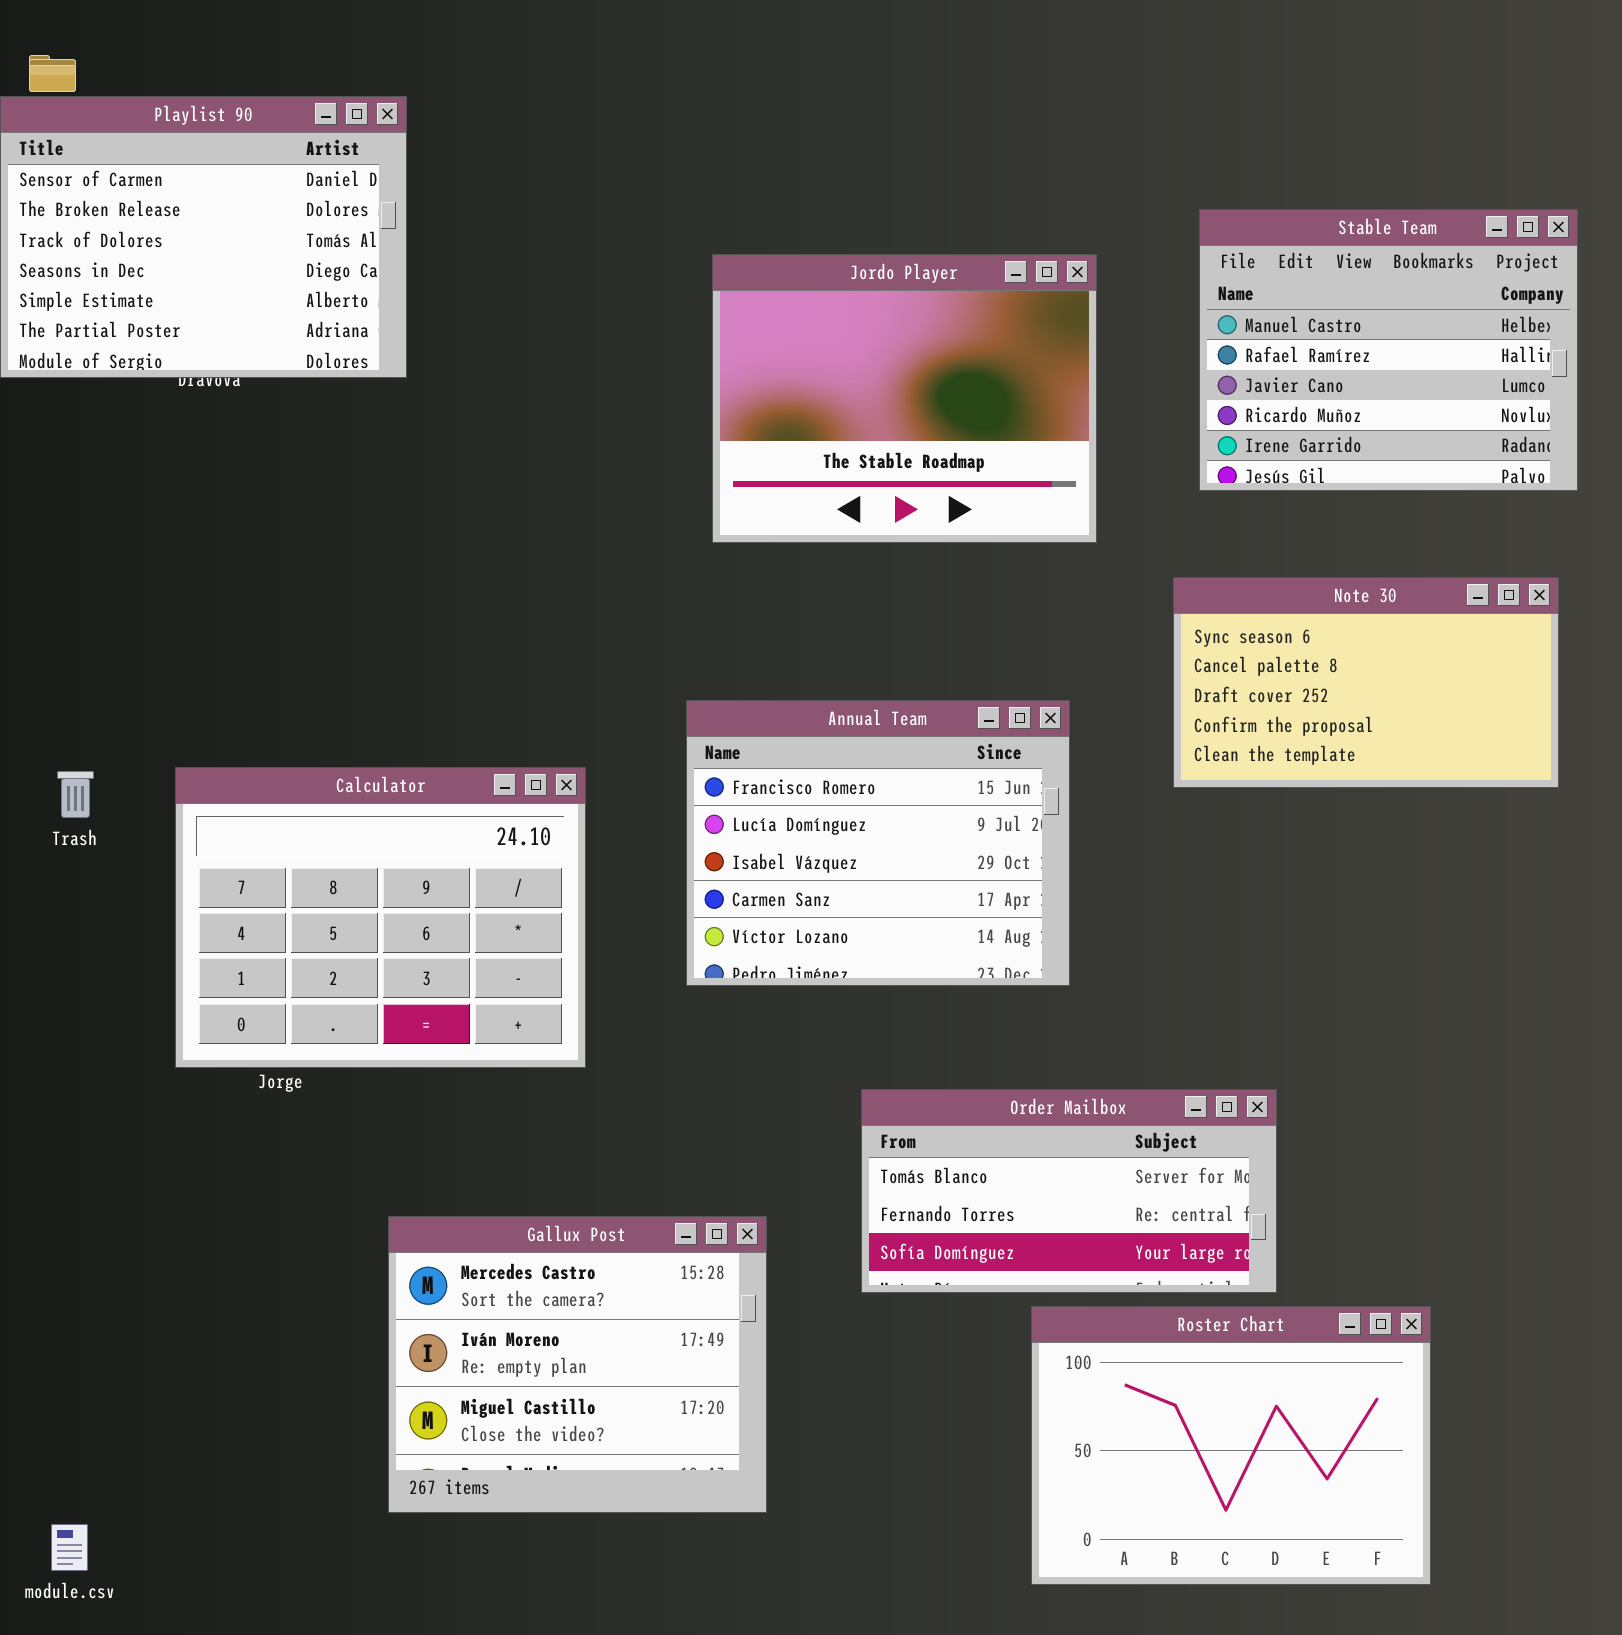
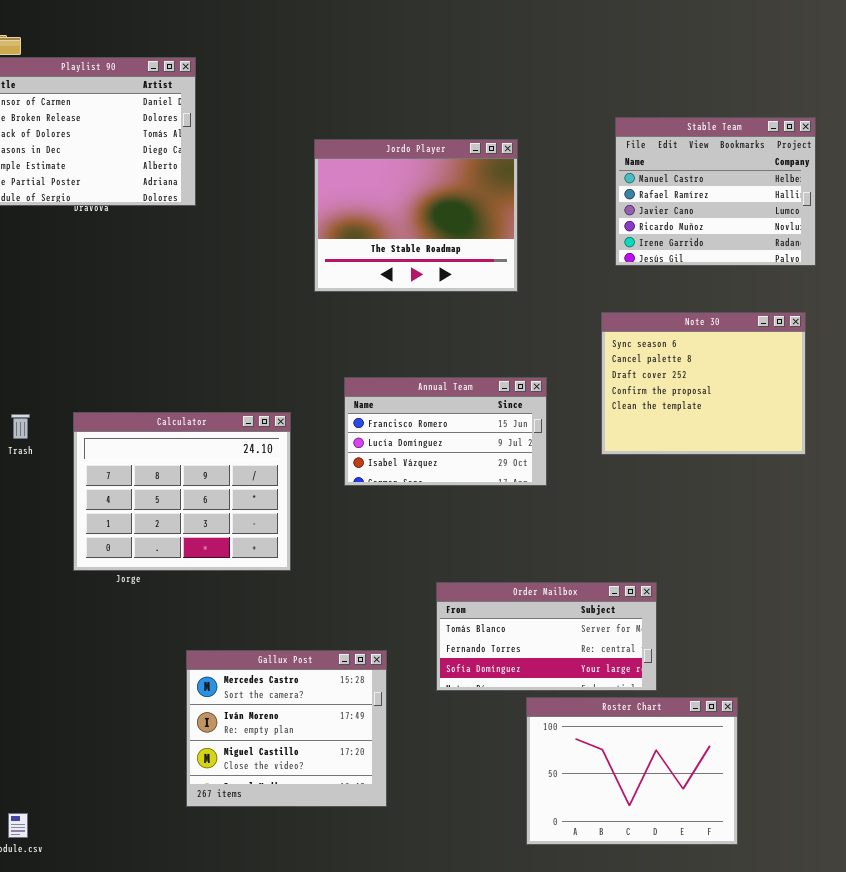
Jordo Player: [712,254,1097,543] -> [314,139,518,292], moved
Note 30: [1173,577,1559,788] -> [601,312,806,455], resized
Annual Team: [686,700,1070,986] -> [344,377,547,486], resized

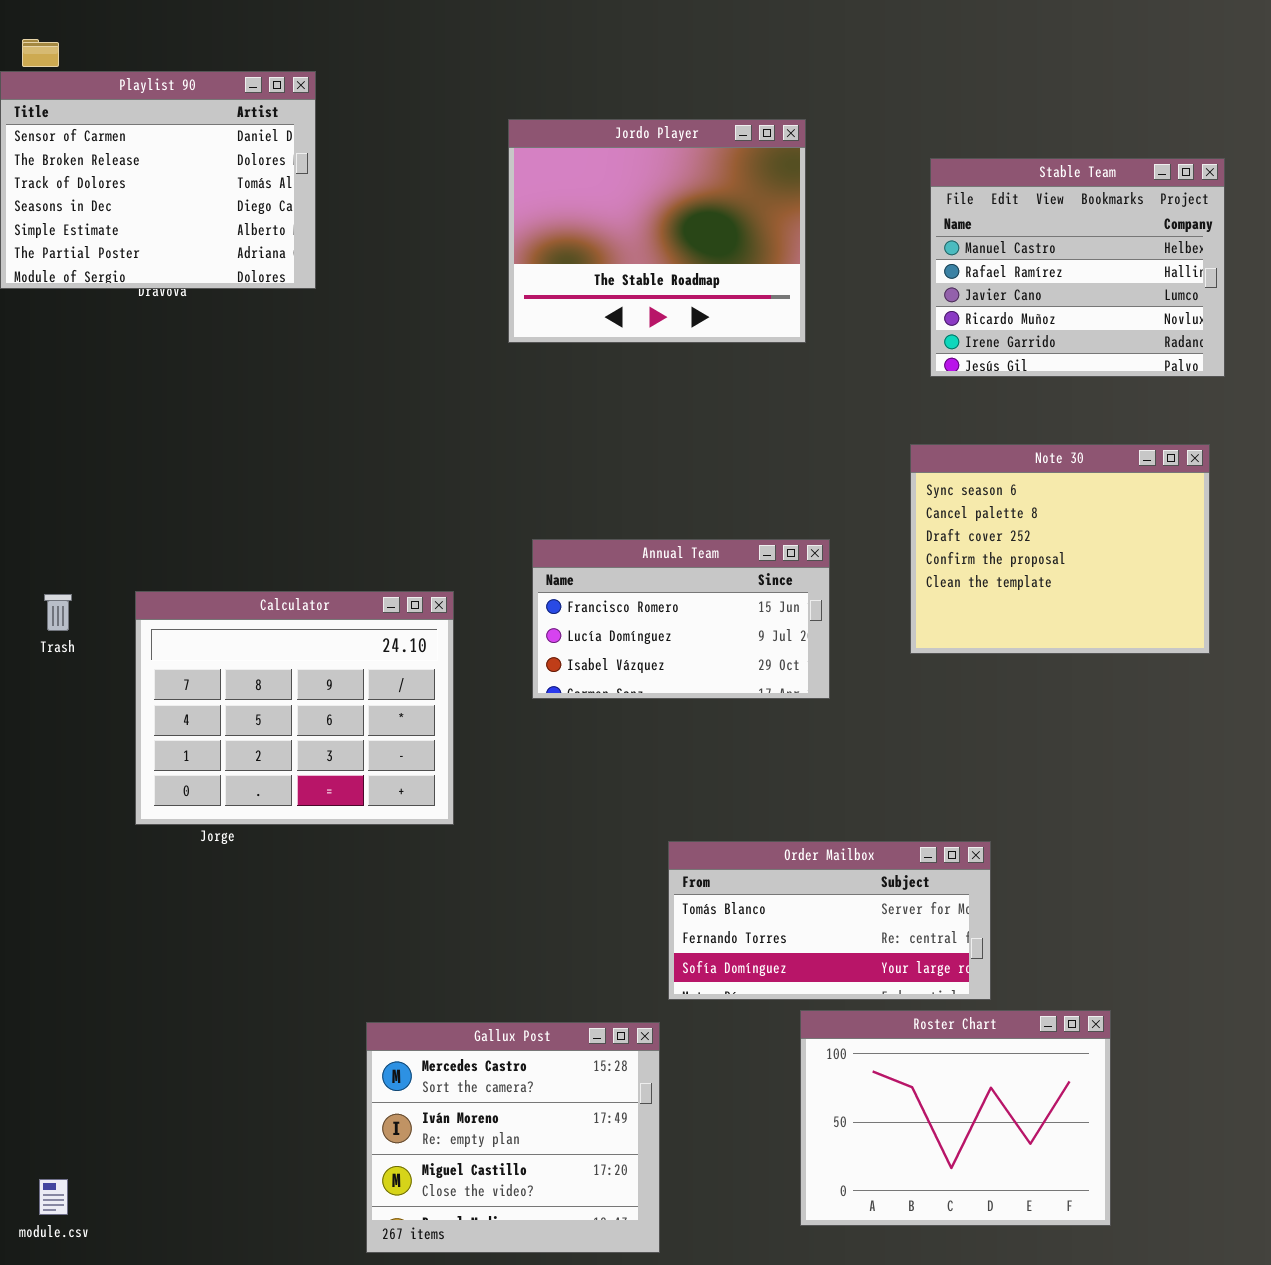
Jordo Player: [314,139,518,292] -> [508,119,806,343], moved
Gallux Post: [186,650,387,807] -> [366,1022,660,1253], moved

